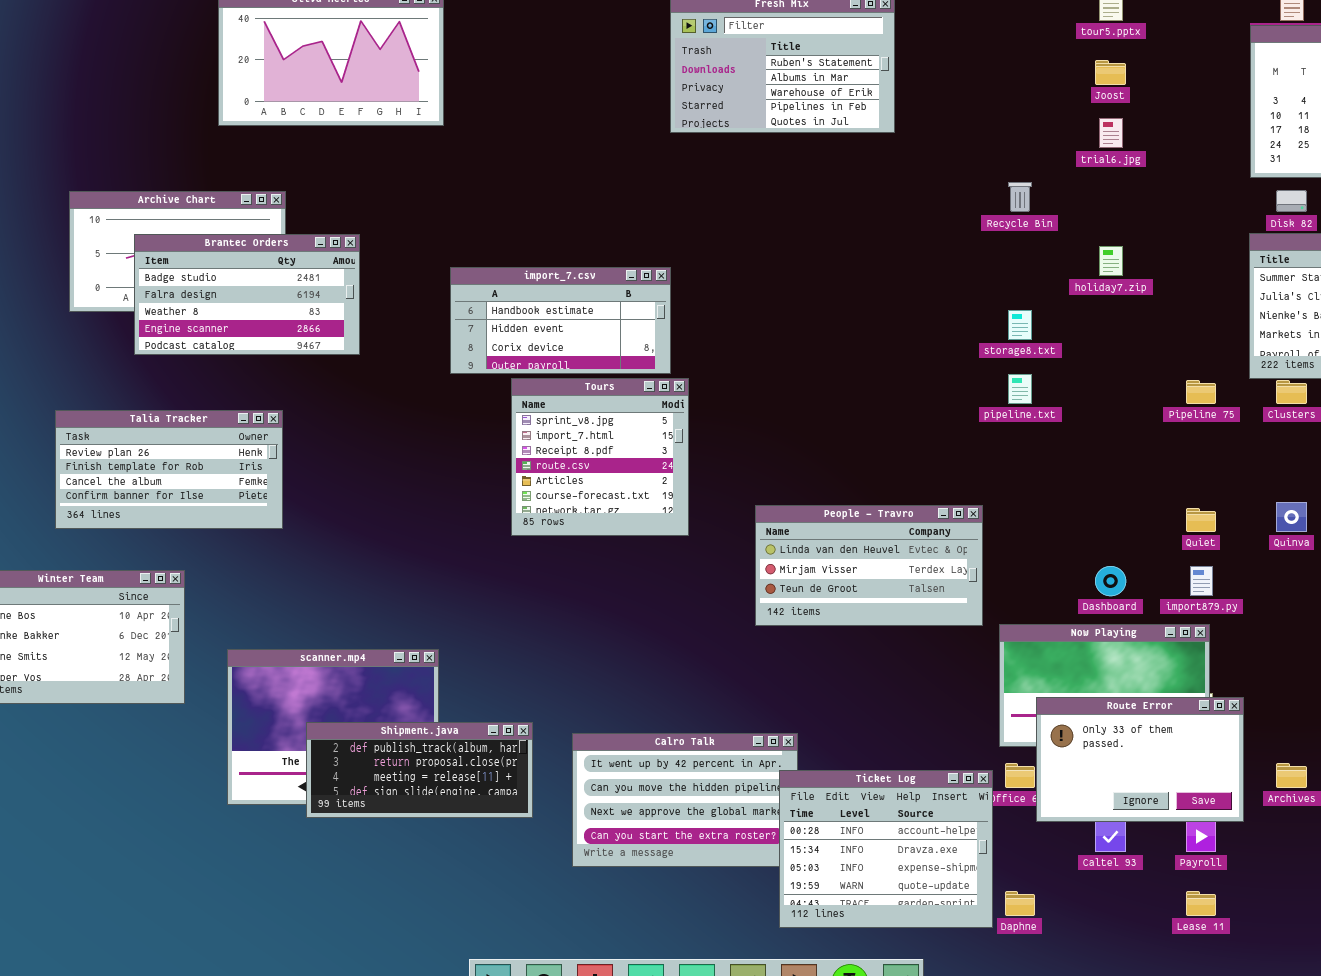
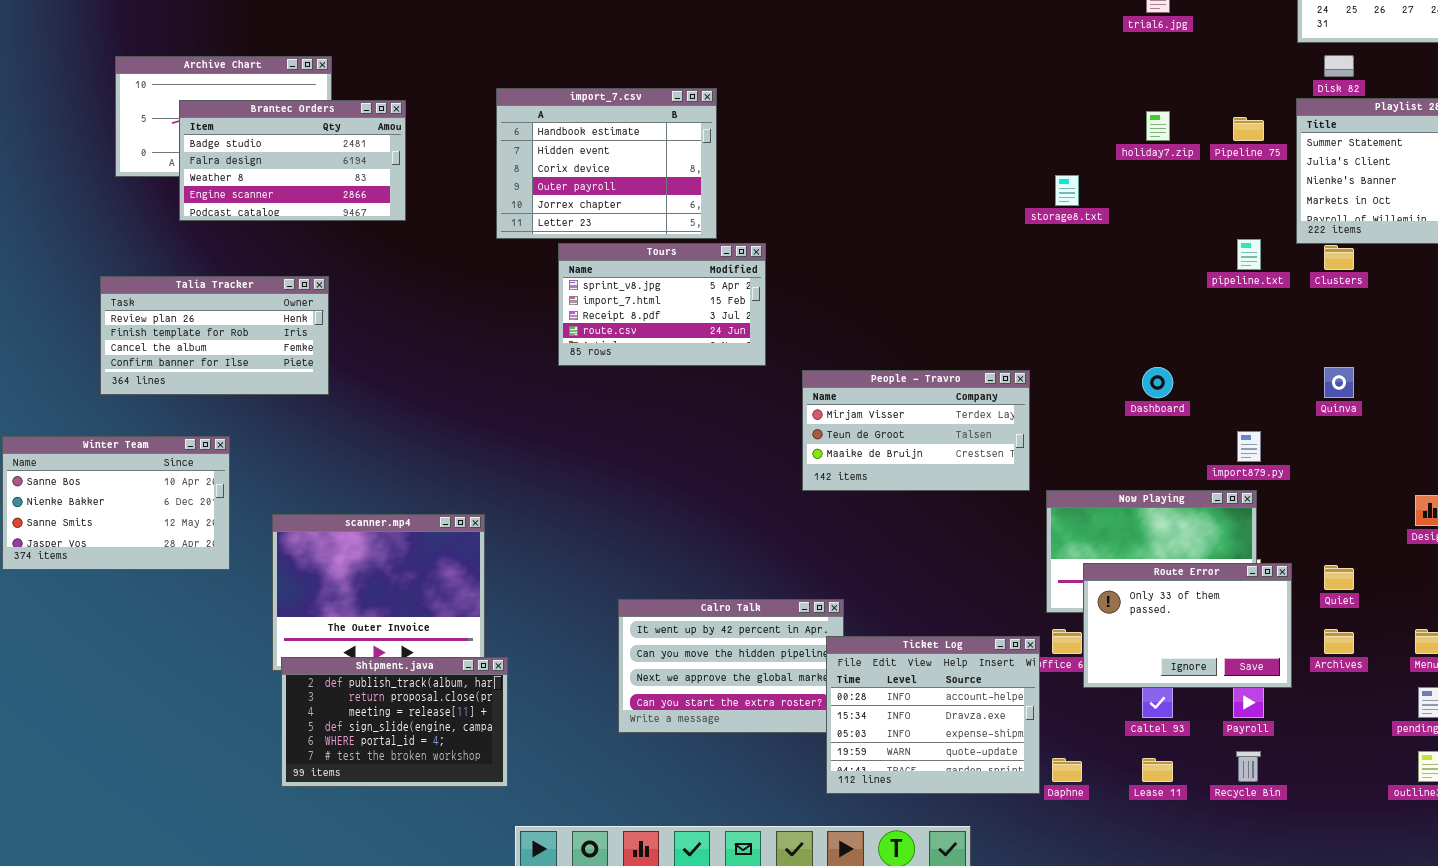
Recycle Bin: [1008,182,1032,212] -> [1236,751,1261,782], moved
import_7.csv: [450,267,671,374] -> [496,88,717,239], resized
pipeline.txt: [1008,374,1032,404] -> [1237,239,1261,270], moved
Tours: [511,378,689,536] -> [558,243,766,366], resized
Pipeline 75: [1186,380,1216,404] -> [1233,117,1264,141], moved
People - Travro: [755,505,983,626] -> [802,370,1030,491], scrolled down 1 row
Quiet: [1186,508,1216,532] -> [1324,565,1354,590], moved
Dashboard: [1095,566,1126,596] -> [1142,367,1173,398], moved
Shipment.java: [306,722,533,818] -> [281,657,508,787], moved, resized
Lease 11: [1186,891,1216,916] -> [1142,758,1173,782], moved

